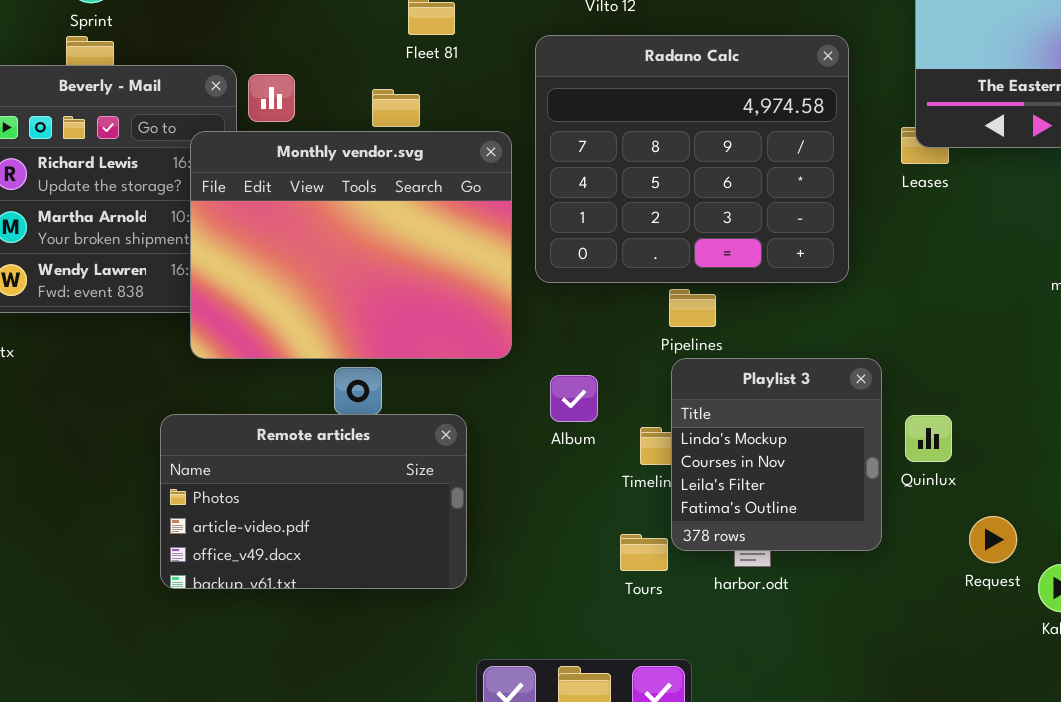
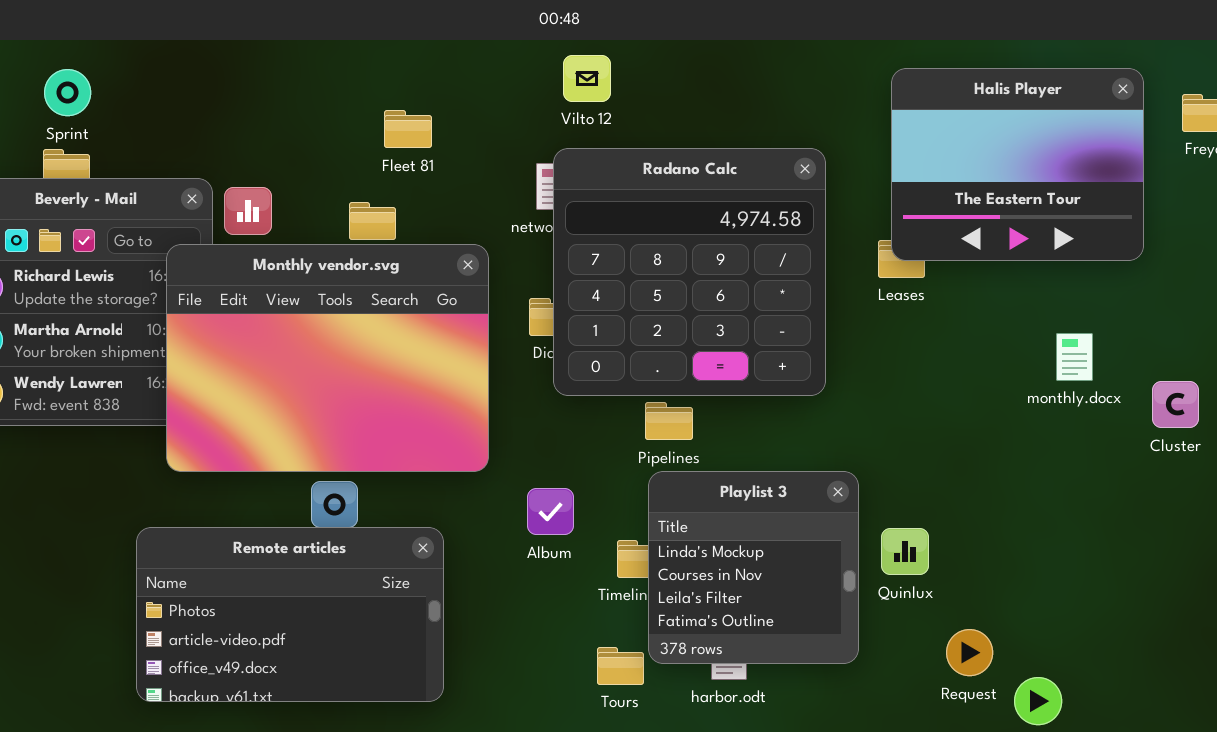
Radano Calc: [535,35,849,283] -> [553,148,826,396], resized

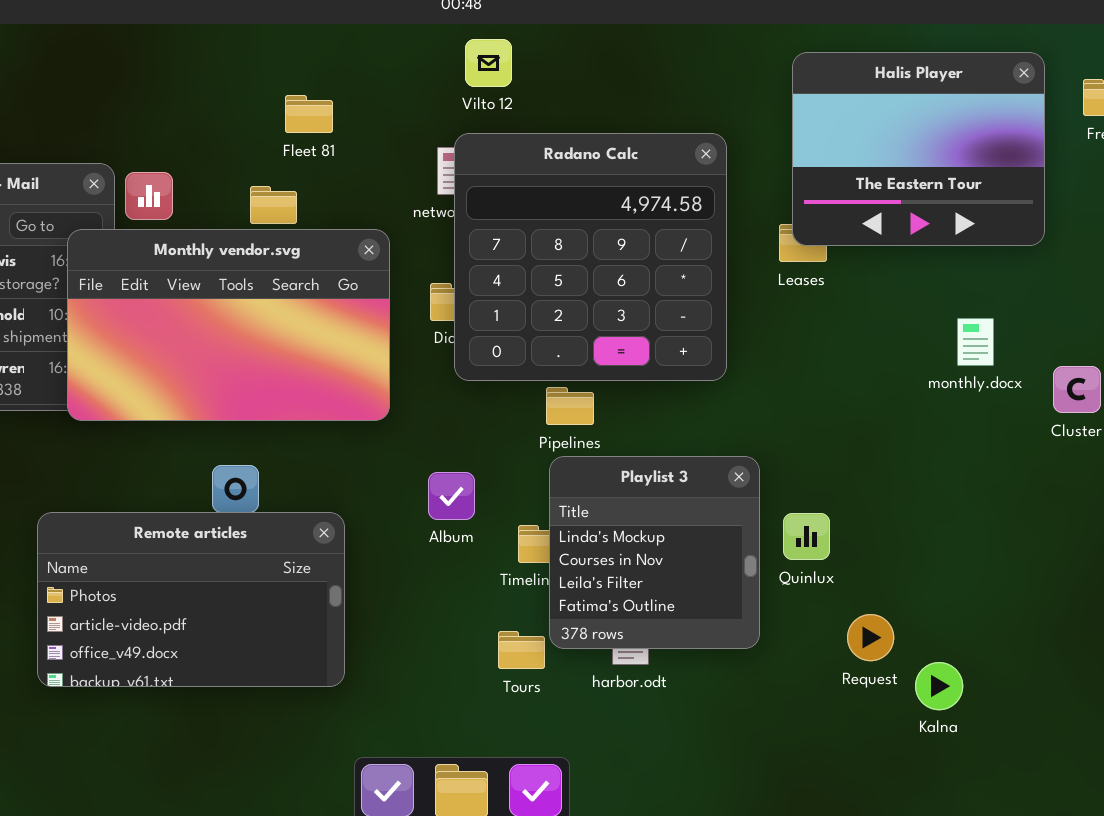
Monthly vendor.svg: [166,244,489,472] -> [67,229,390,421], resized

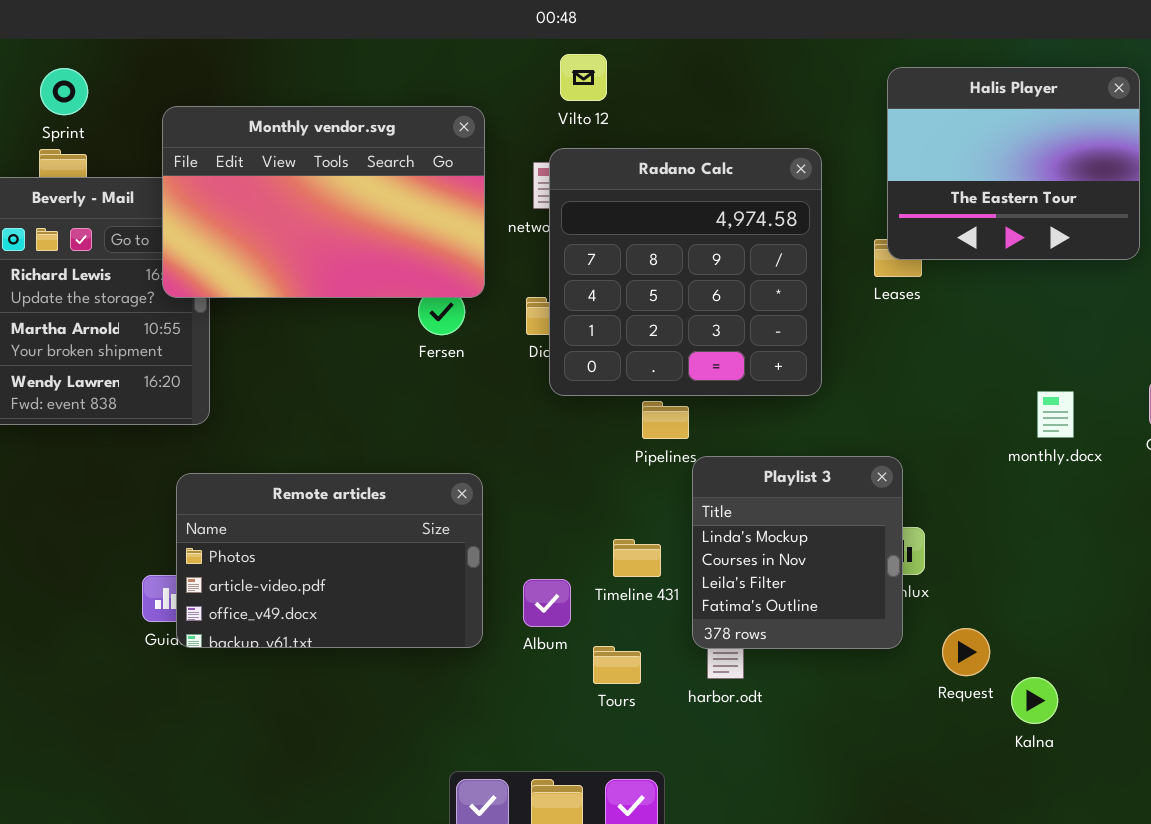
Monthly vendor.svg: [67,229,390,421] -> [162,106,485,298], moved
monthly.docx: [957,318,994,366] -> [1037,391,1074,438], moved
Playlist 3: [549,456,760,649] -> [692,456,903,649], moved
Album: [428,472,475,520] -> [523,579,571,627], moved
Remote articles: [37,512,345,687] -> [176,473,483,648], moved

